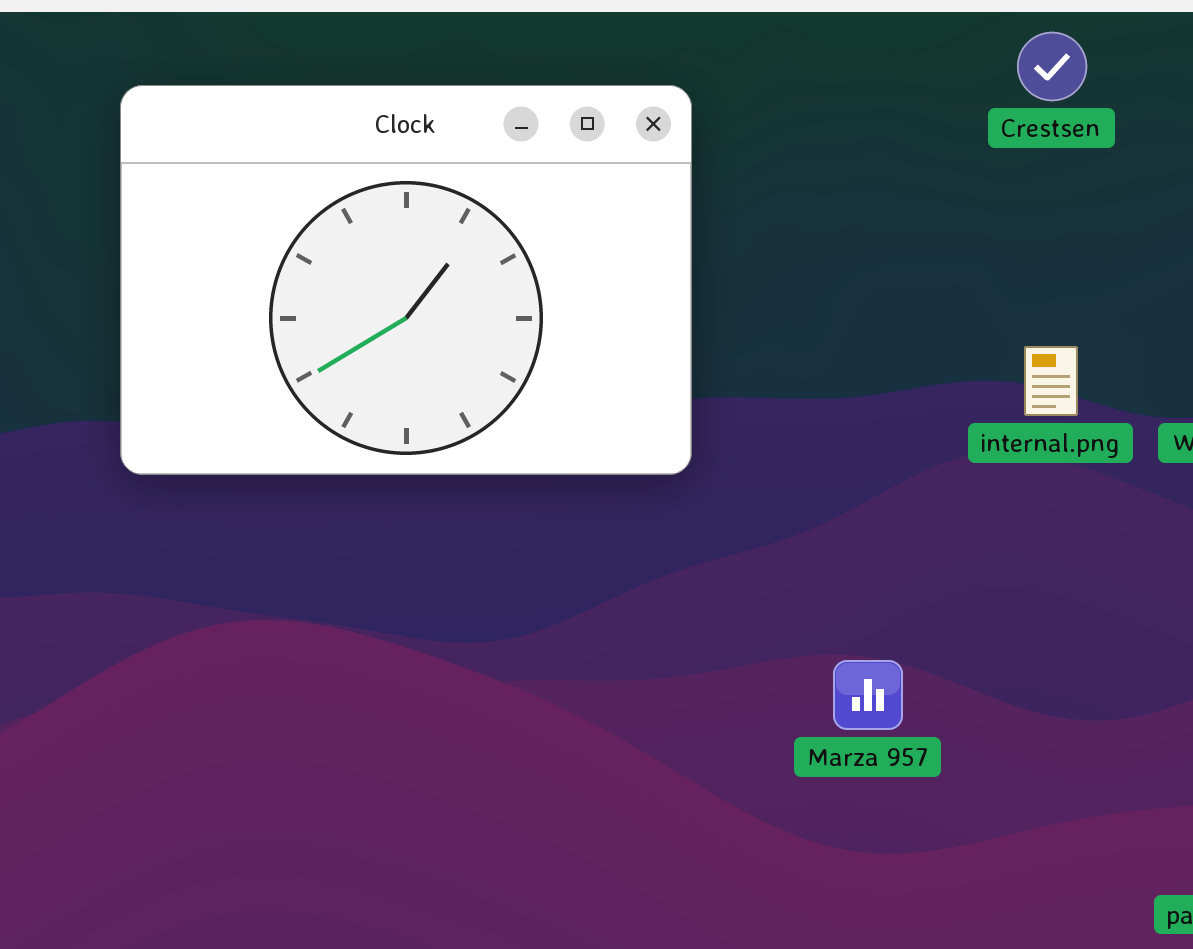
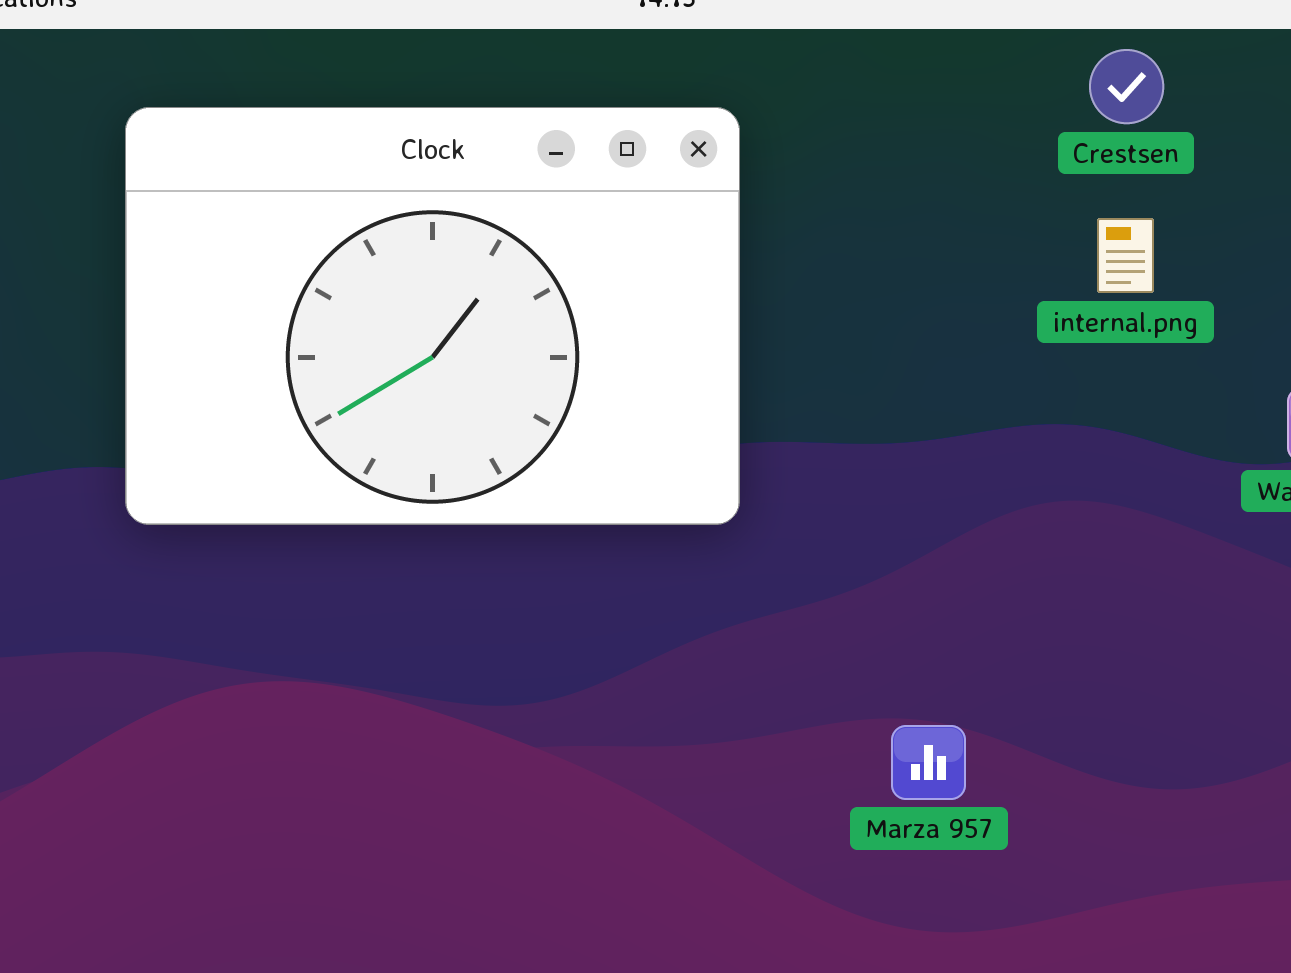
internal.png: [1024,346,1078,416] -> [1097,218,1154,293], moved

